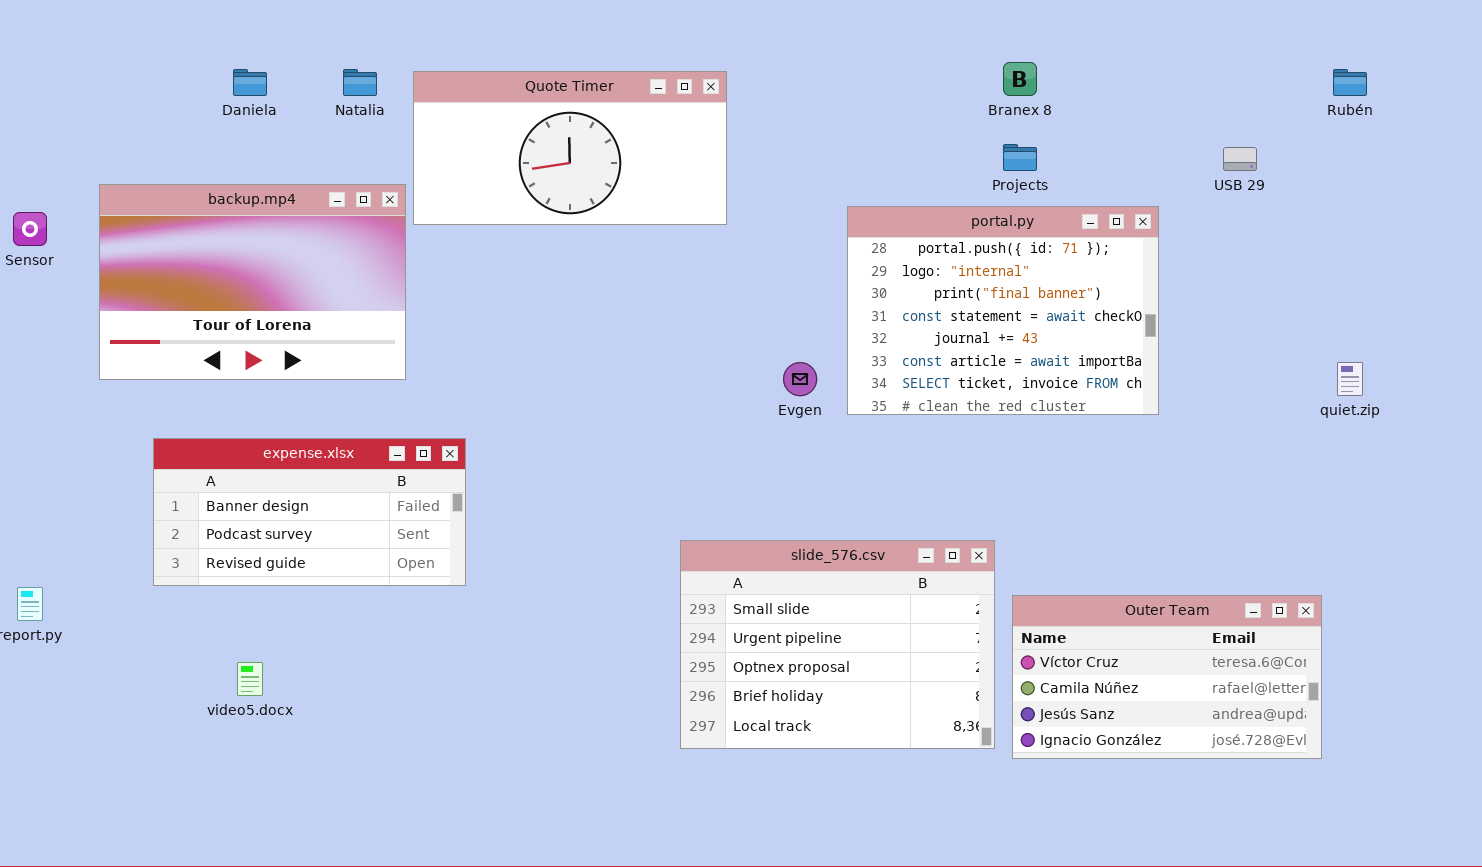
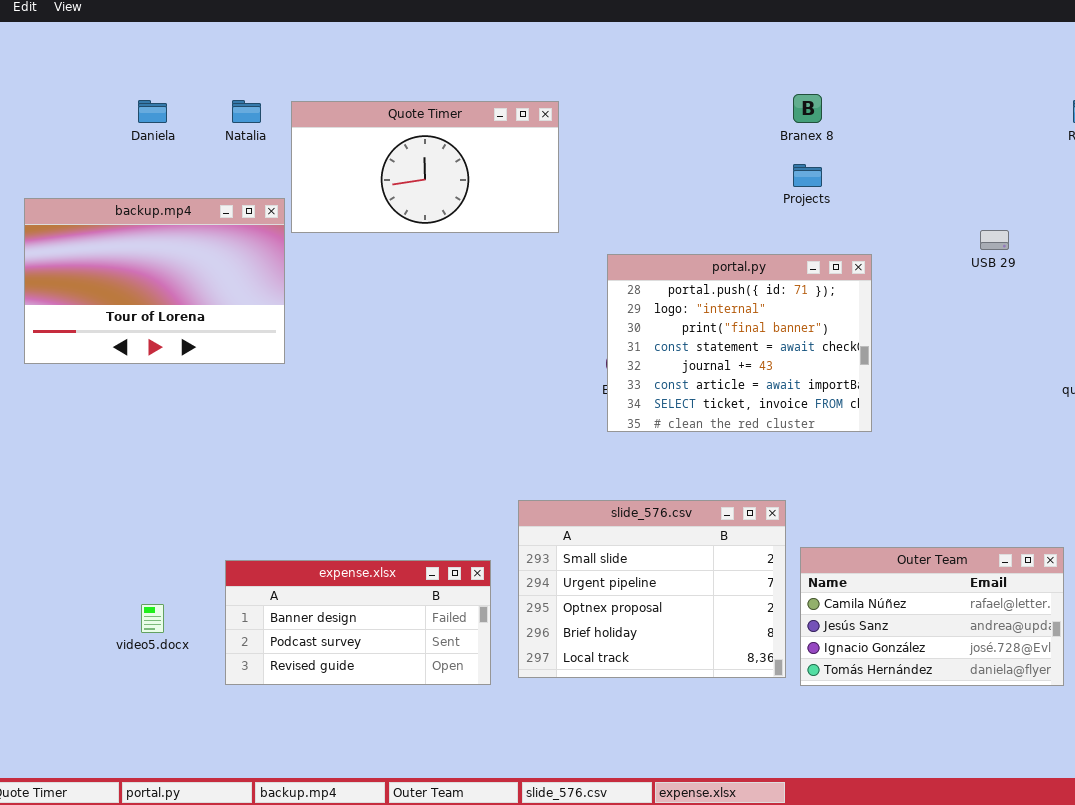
USB 29: [1223,147,1257,171] -> [980,230,1009,250], moved
portal.py: [847,206,1159,415] -> [607,254,872,432], moved
expense.xlsx: [153,438,466,586] -> [225,560,491,685], moved
Outer Team: [1012,595,1322,759] -> [800,547,1064,686], scrolled down 1 row

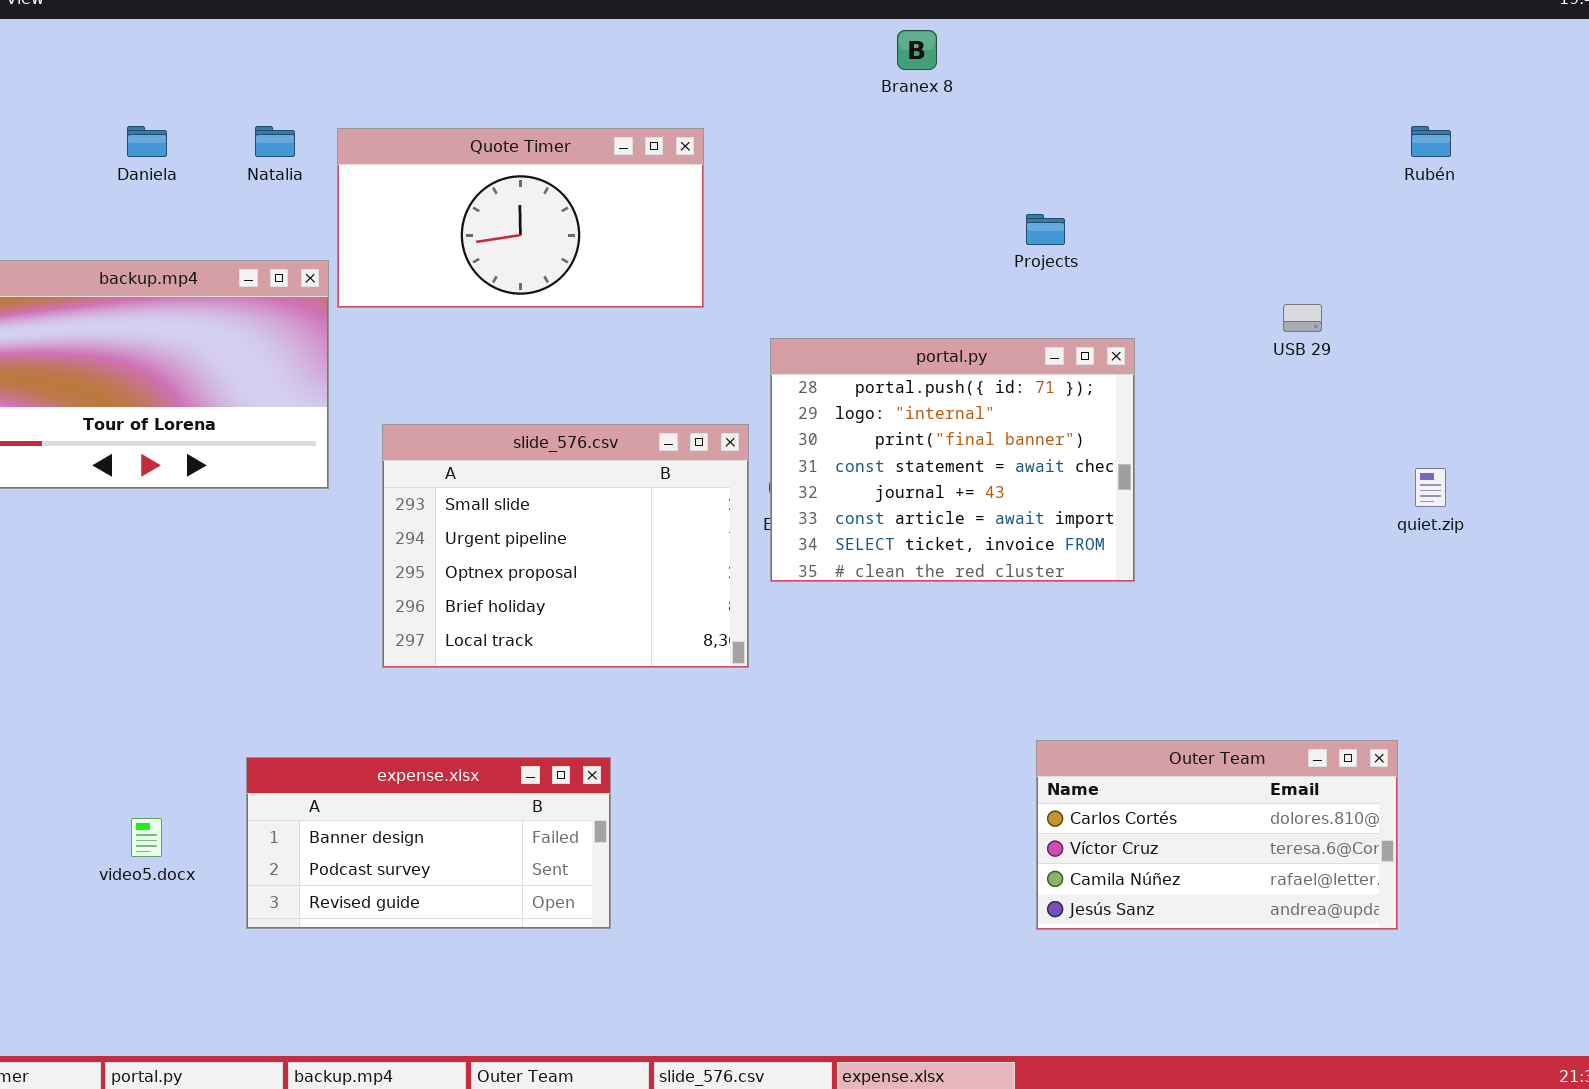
Branex 8: [793,94,822,123] -> [897,30,937,70], moved
slide_576.csv: [518,500,786,678] -> [382,424,749,668], moved
Outer Team: [800,547,1064,686] -> [1036,740,1398,930], scrolled up 2 rows

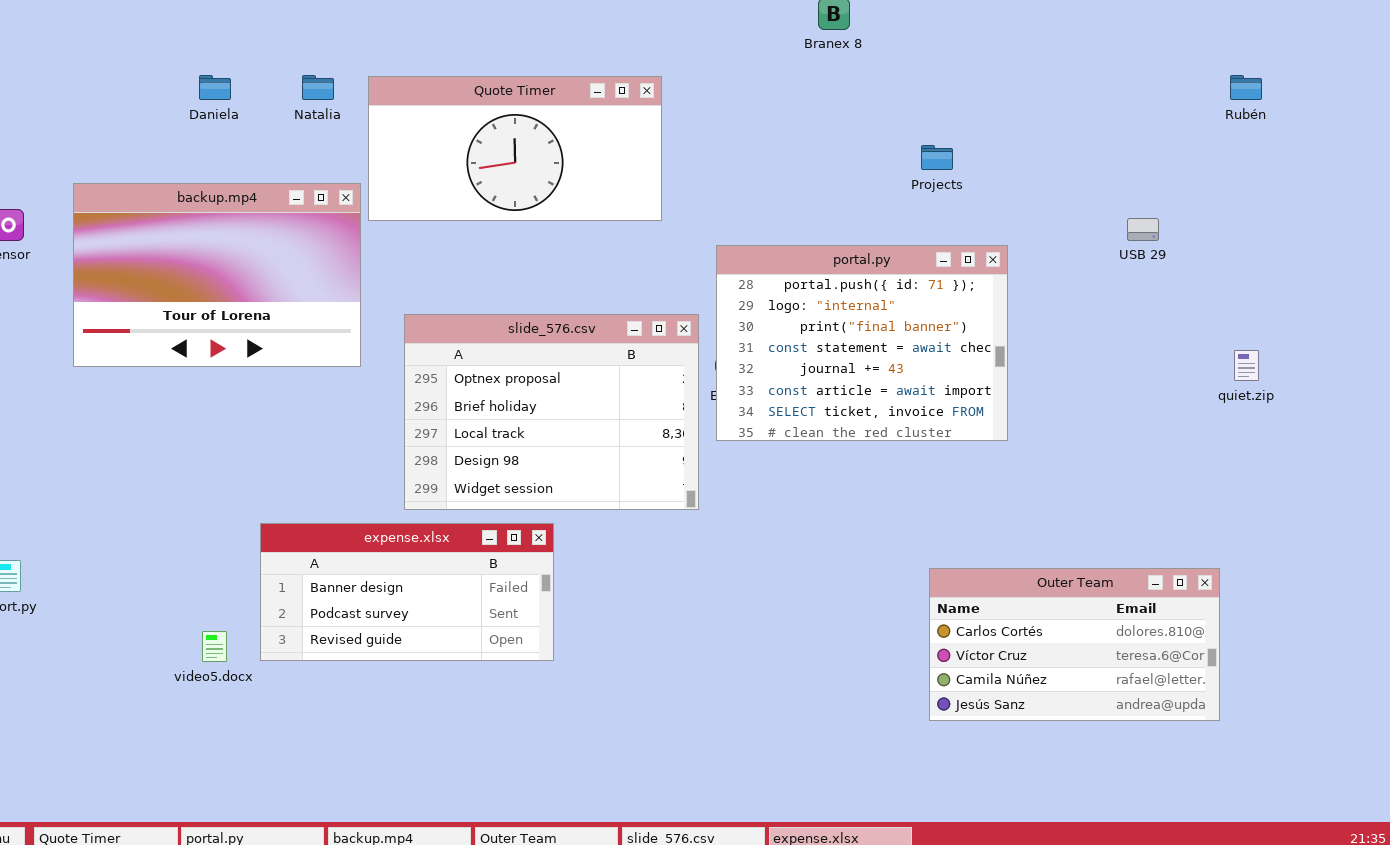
slide_576.csv: [382,424,749,668] -> [404,314,699,510], scrolled down 2 rows
expense.xlsx: [246,757,611,929] -> [260,523,554,661], moved

